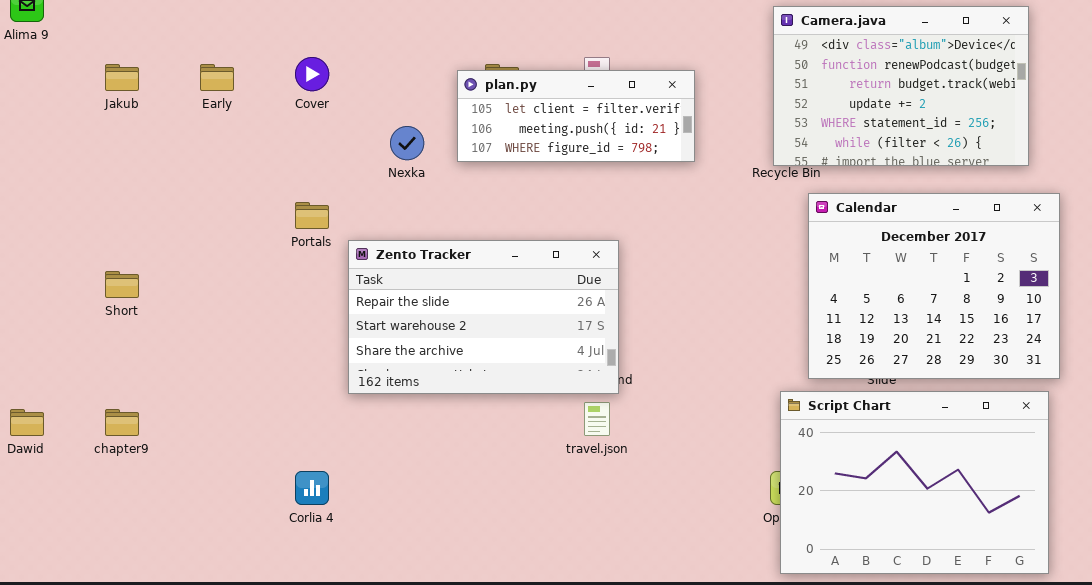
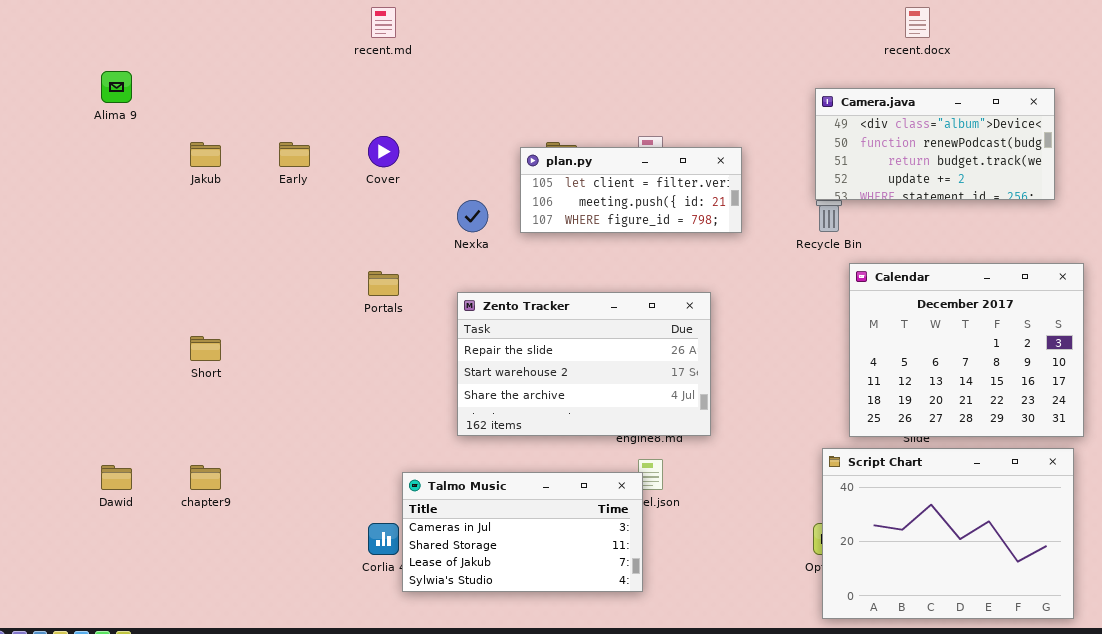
Camera.java: [773,6,1029,166] -> [815,88,1055,200], resized
Zento Tracker: [348,240,619,394] -> [457,292,711,436], moved
Talmo Music: none -> [402,472,643,592], opened

